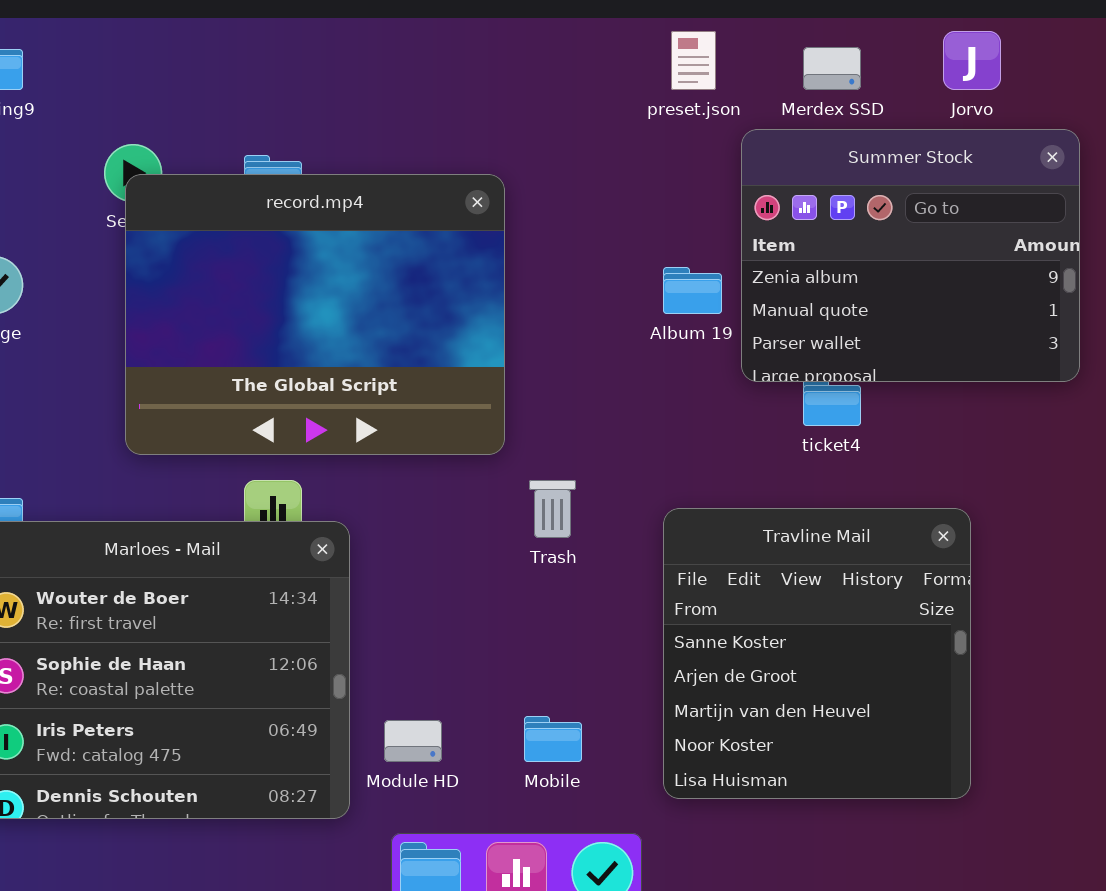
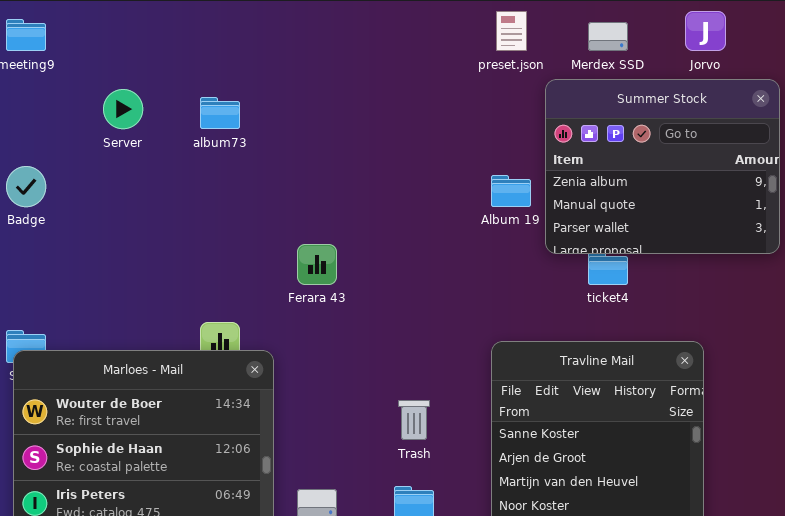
record.mp4: [125,174,505,455] -> none, closed
Trash: [529,480,576,538] -> [398,400,430,440], moved

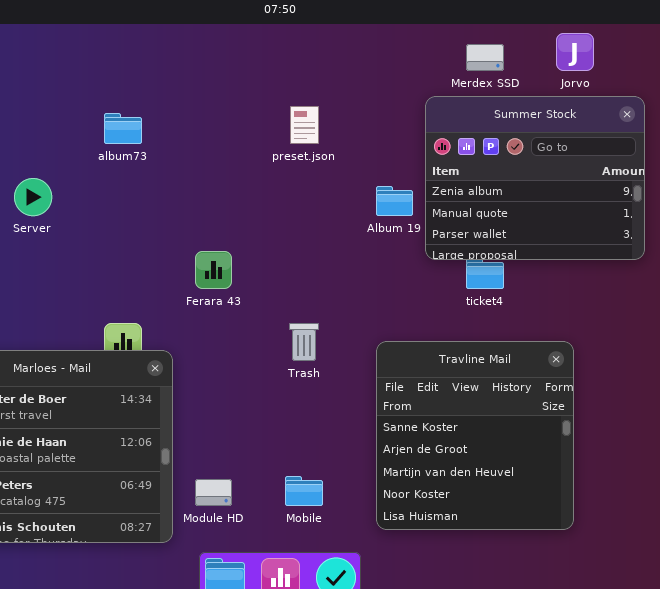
preset.json: [496,11,527,51] -> [290,106,319,144], moved
Server: [103,89,143,129] -> [14,178,52,216], moved
Trash: [398,400,430,440] -> [289,323,319,361], moved

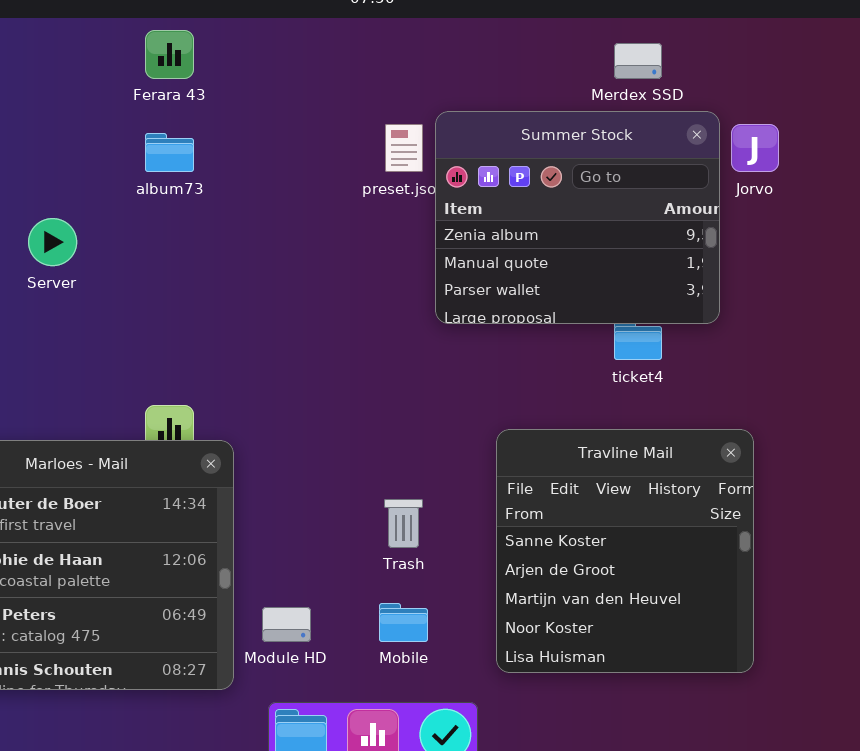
Jorvo: [556,33,594,71] -> [731,124,779,172], moved
Summer Stock: [425,96,645,260] -> [435,111,720,324], moved
Ferara 43: [195,251,232,289] -> [145,30,194,79], moved
Trash: [289,323,319,361] -> [384,499,423,548], moved

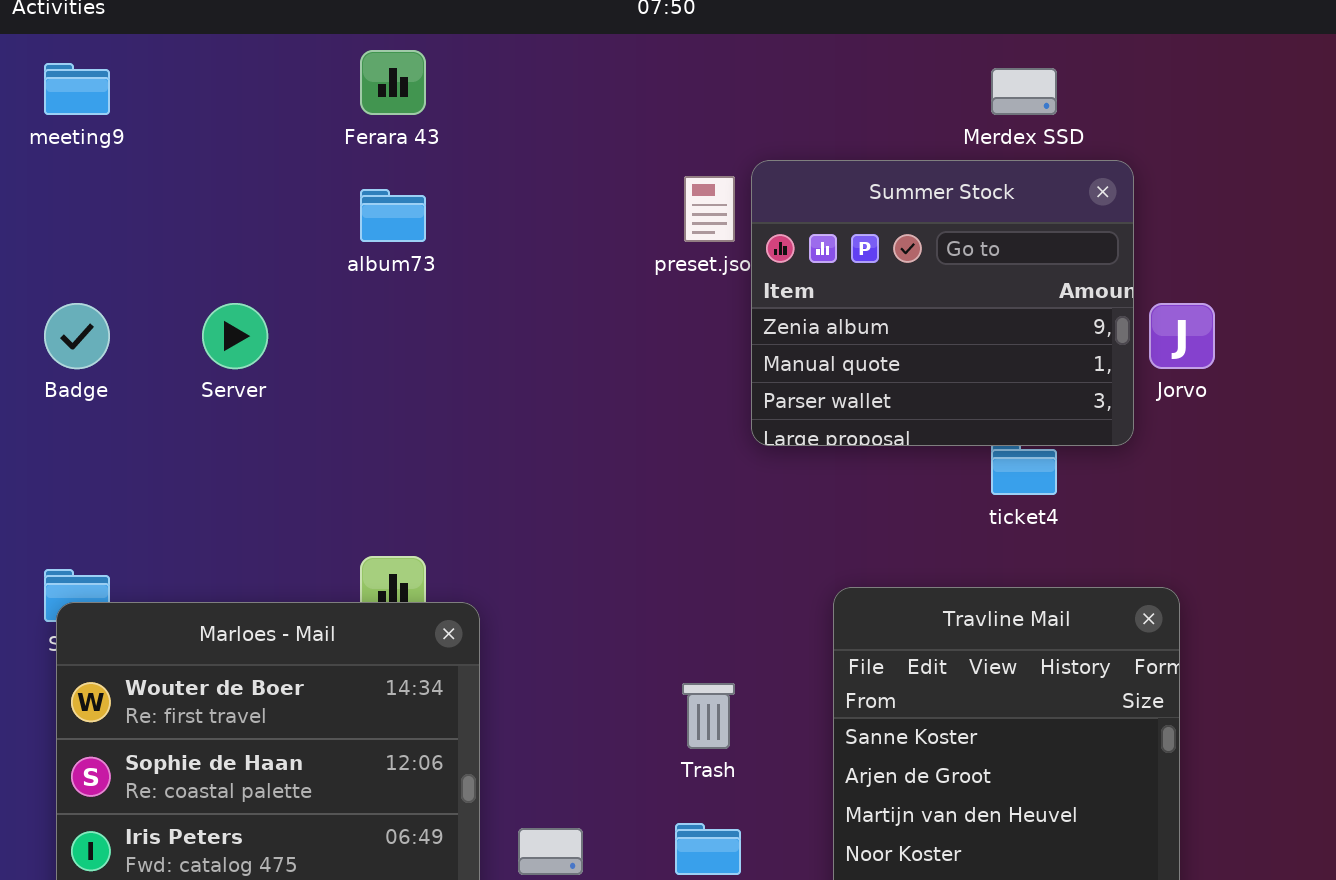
Jorvo: [731,124,779,172] -> [1149,303,1215,369], moved

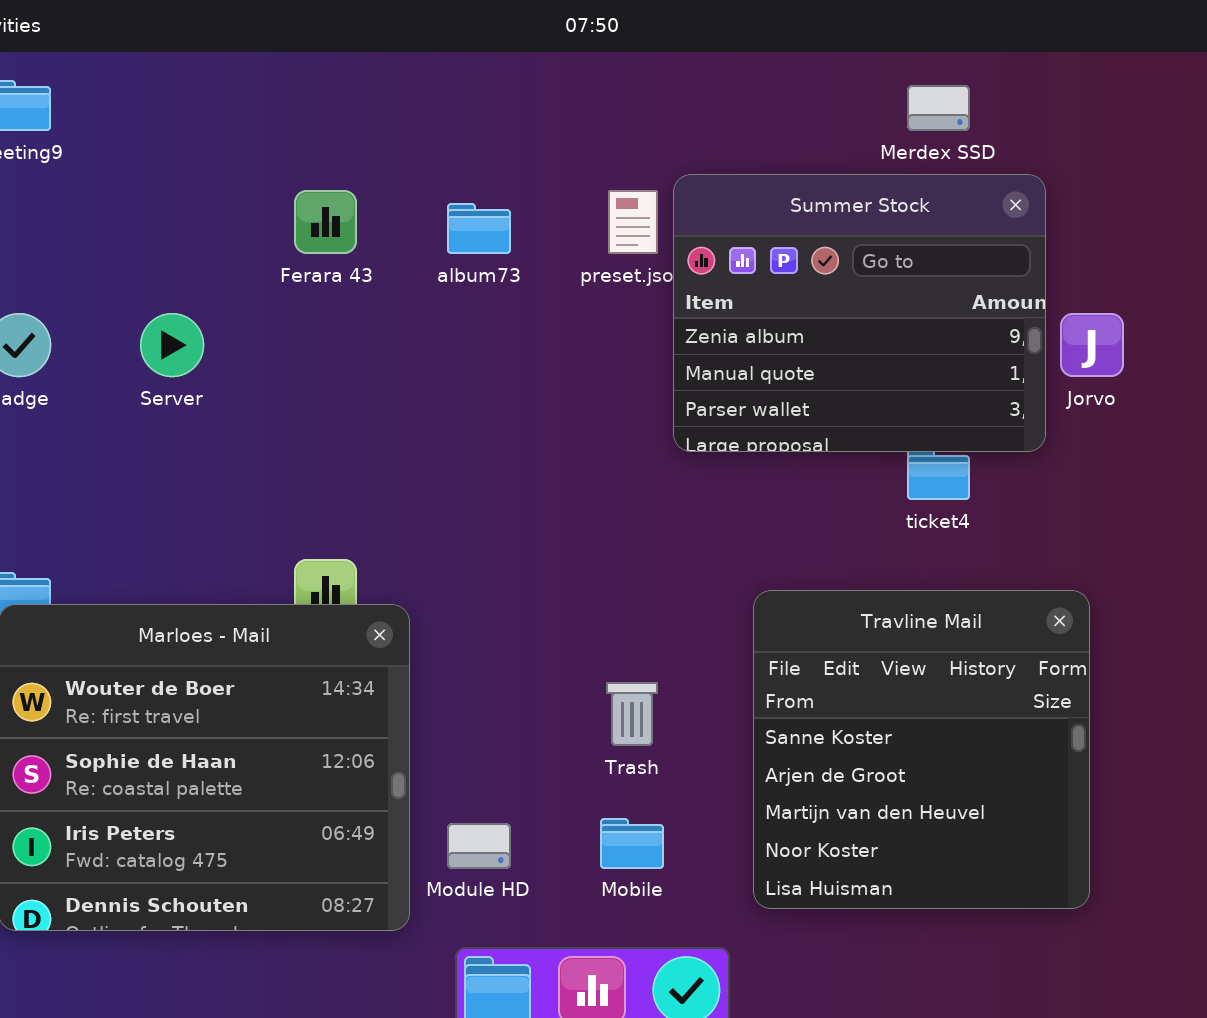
Ferara 43: [360,50,426,115] -> [294,190,357,254], moved
album73: [360,189,426,242] -> [447,203,511,254], moved

